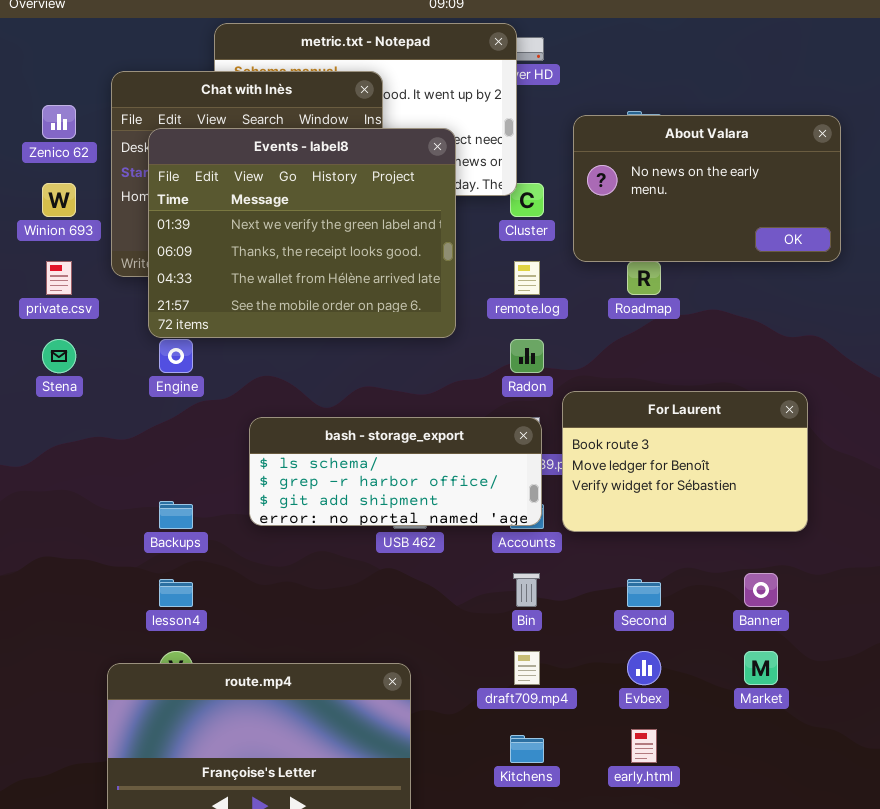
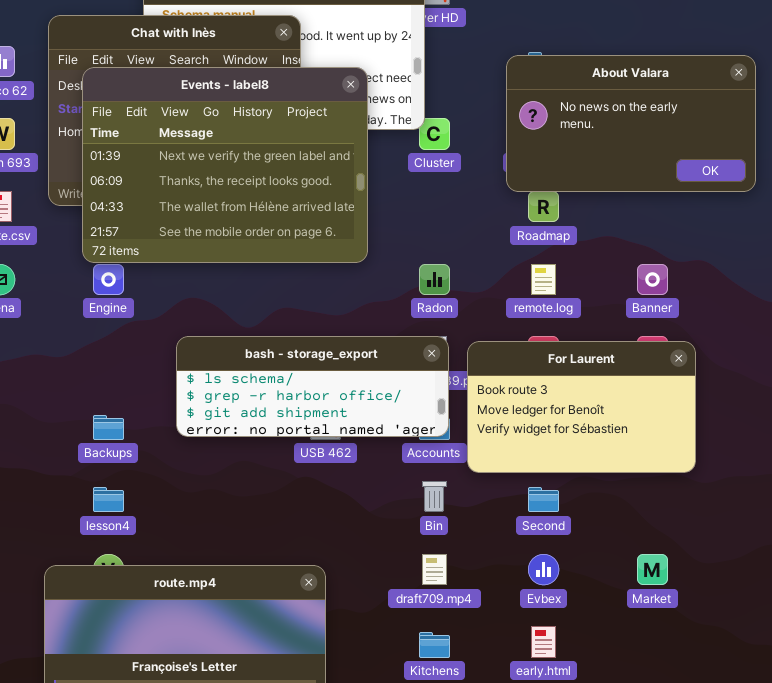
About Valara: [573,115,841,262] -> [506,55,756,192], moved
remote.log: [514,261,540,295] -> [531,264,556,295], moved
For Laurent: [562,391,808,532] -> [467,341,696,473], moved
Banner: [744,573,778,607] -> [637,264,668,295], moved

